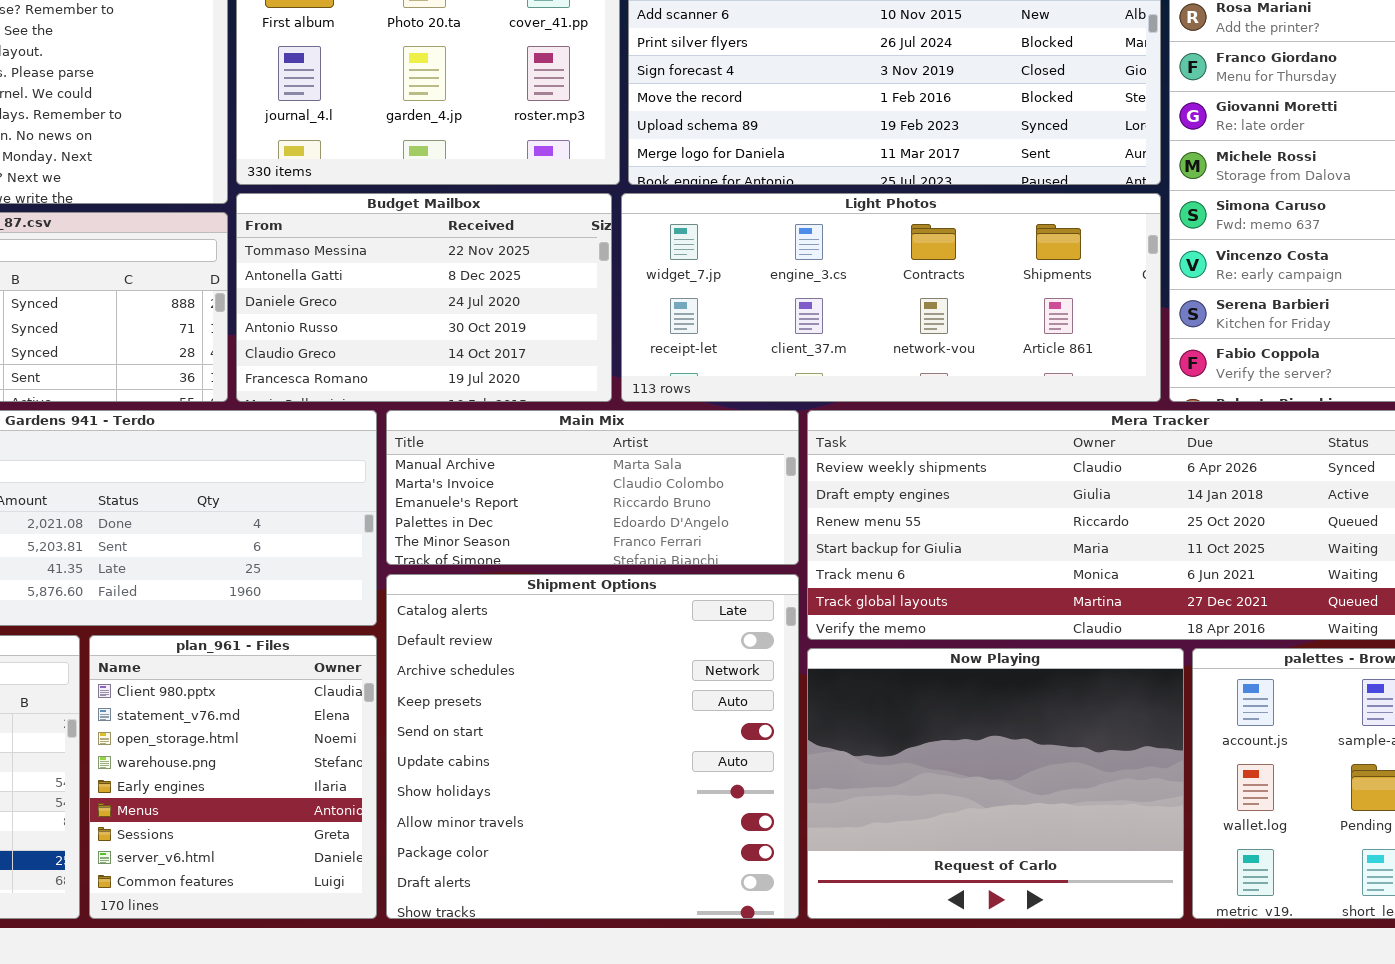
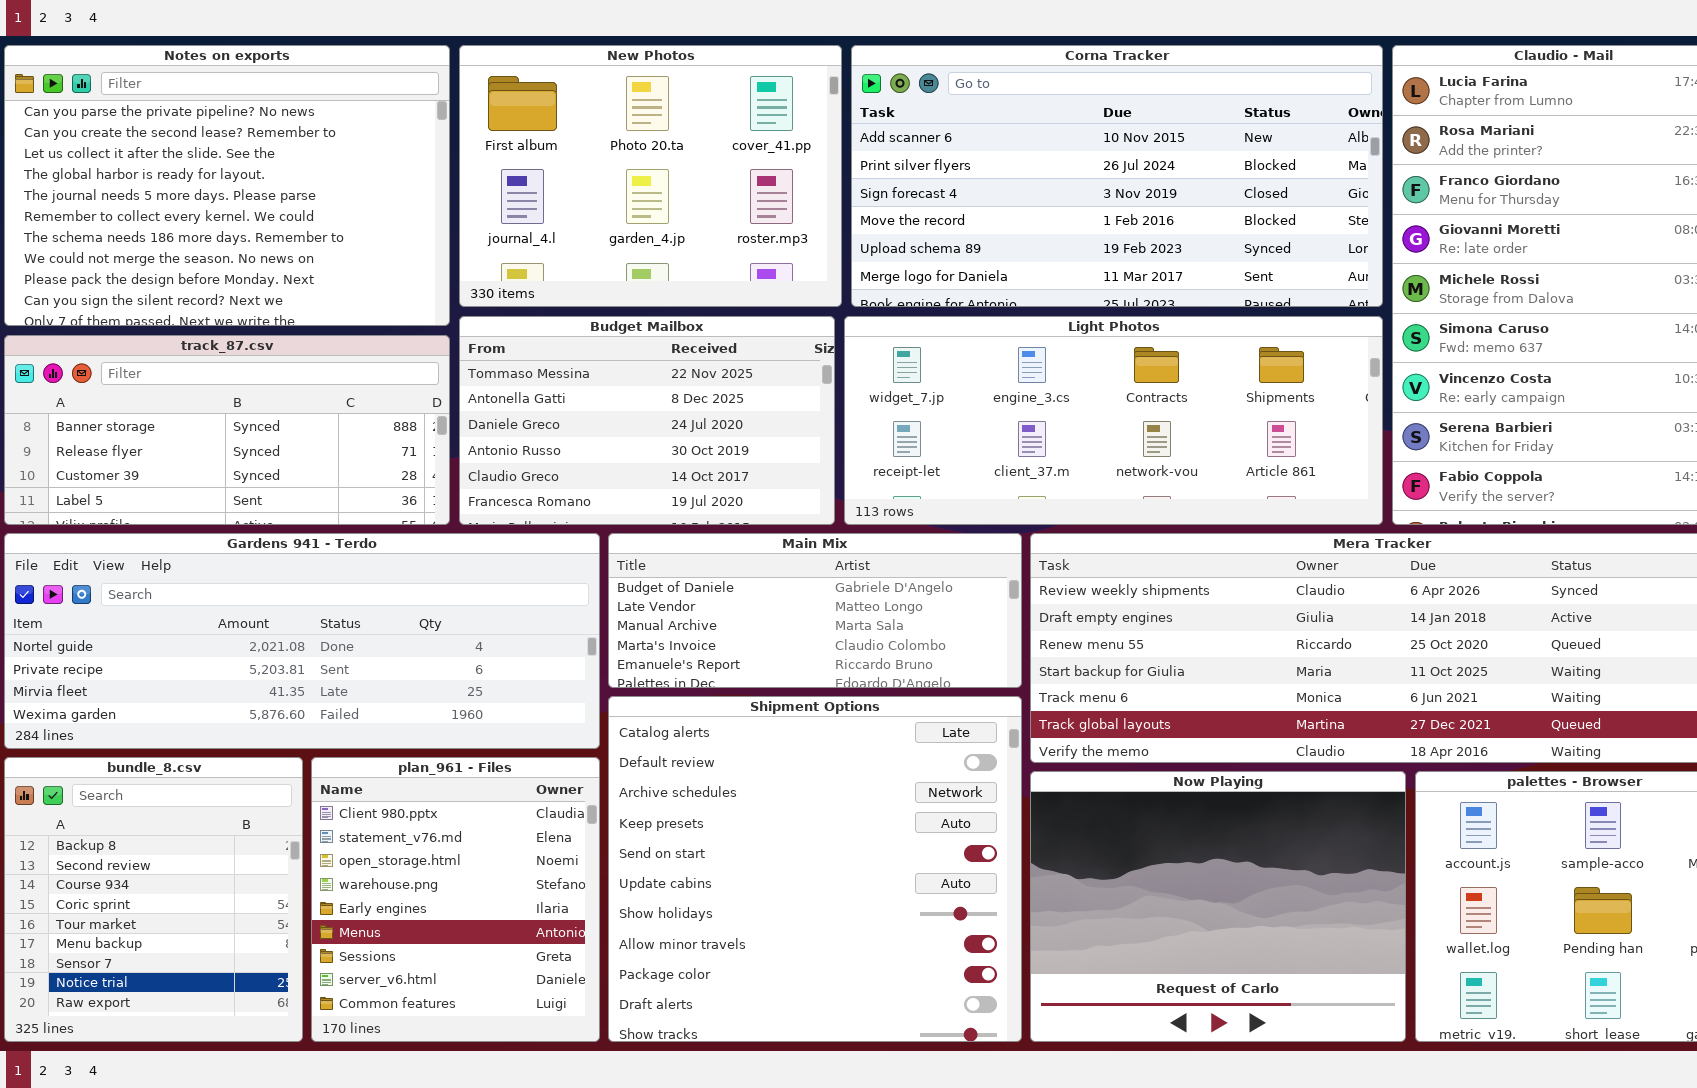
Main Mix: [386,410,799,565] -> [608,533,1022,688], scrolled up 2 rows

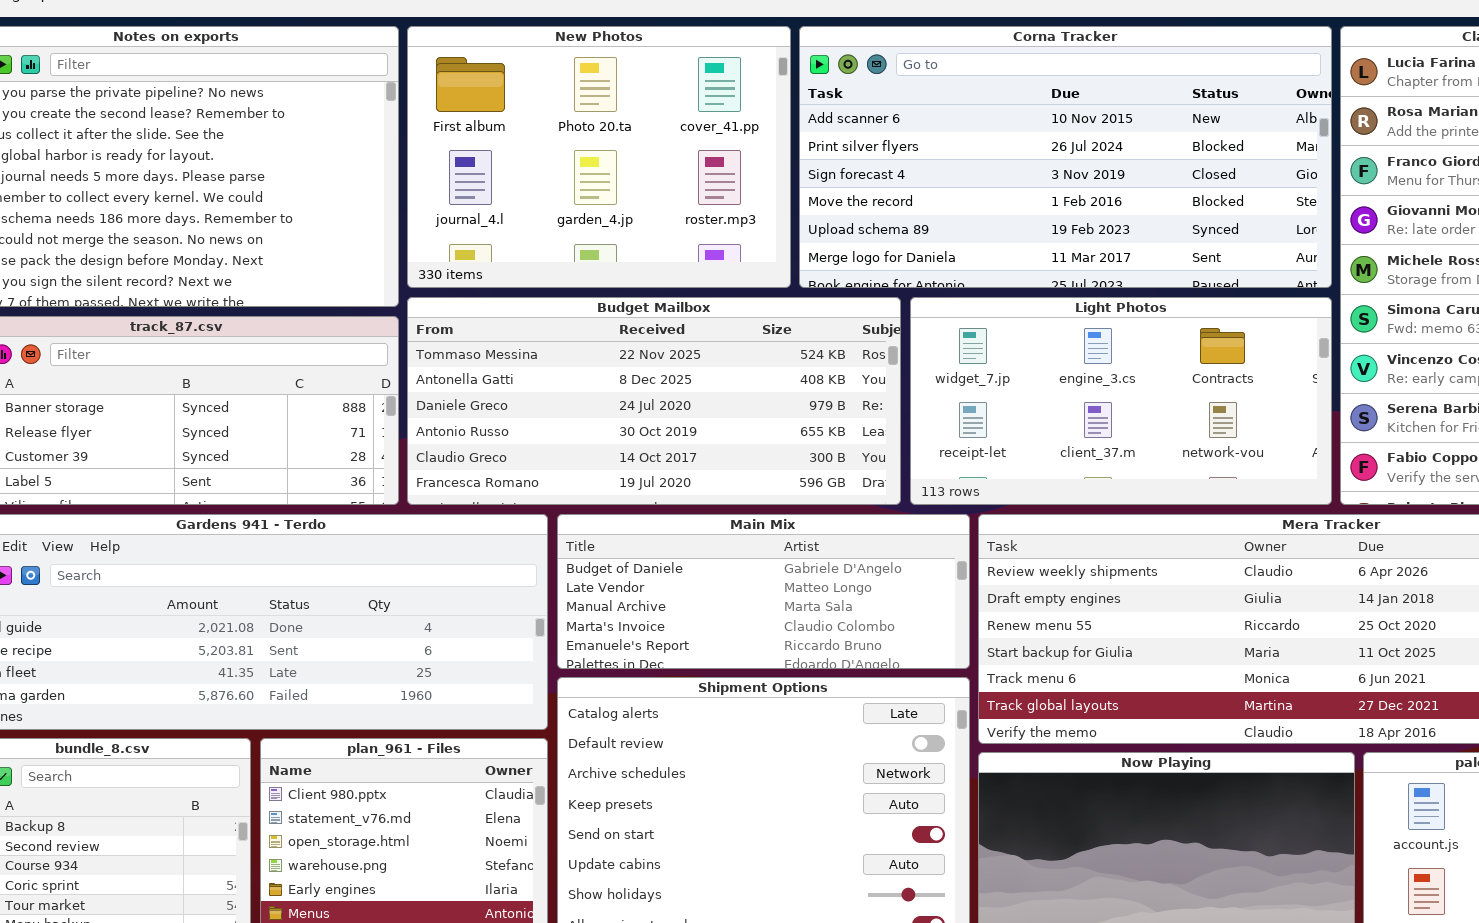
Budget Mailbox: [459,316,835,525] -> [407,297,901,505], resized
Light Photos: [844,316,1383,525] -> [910,297,1332,505], resized

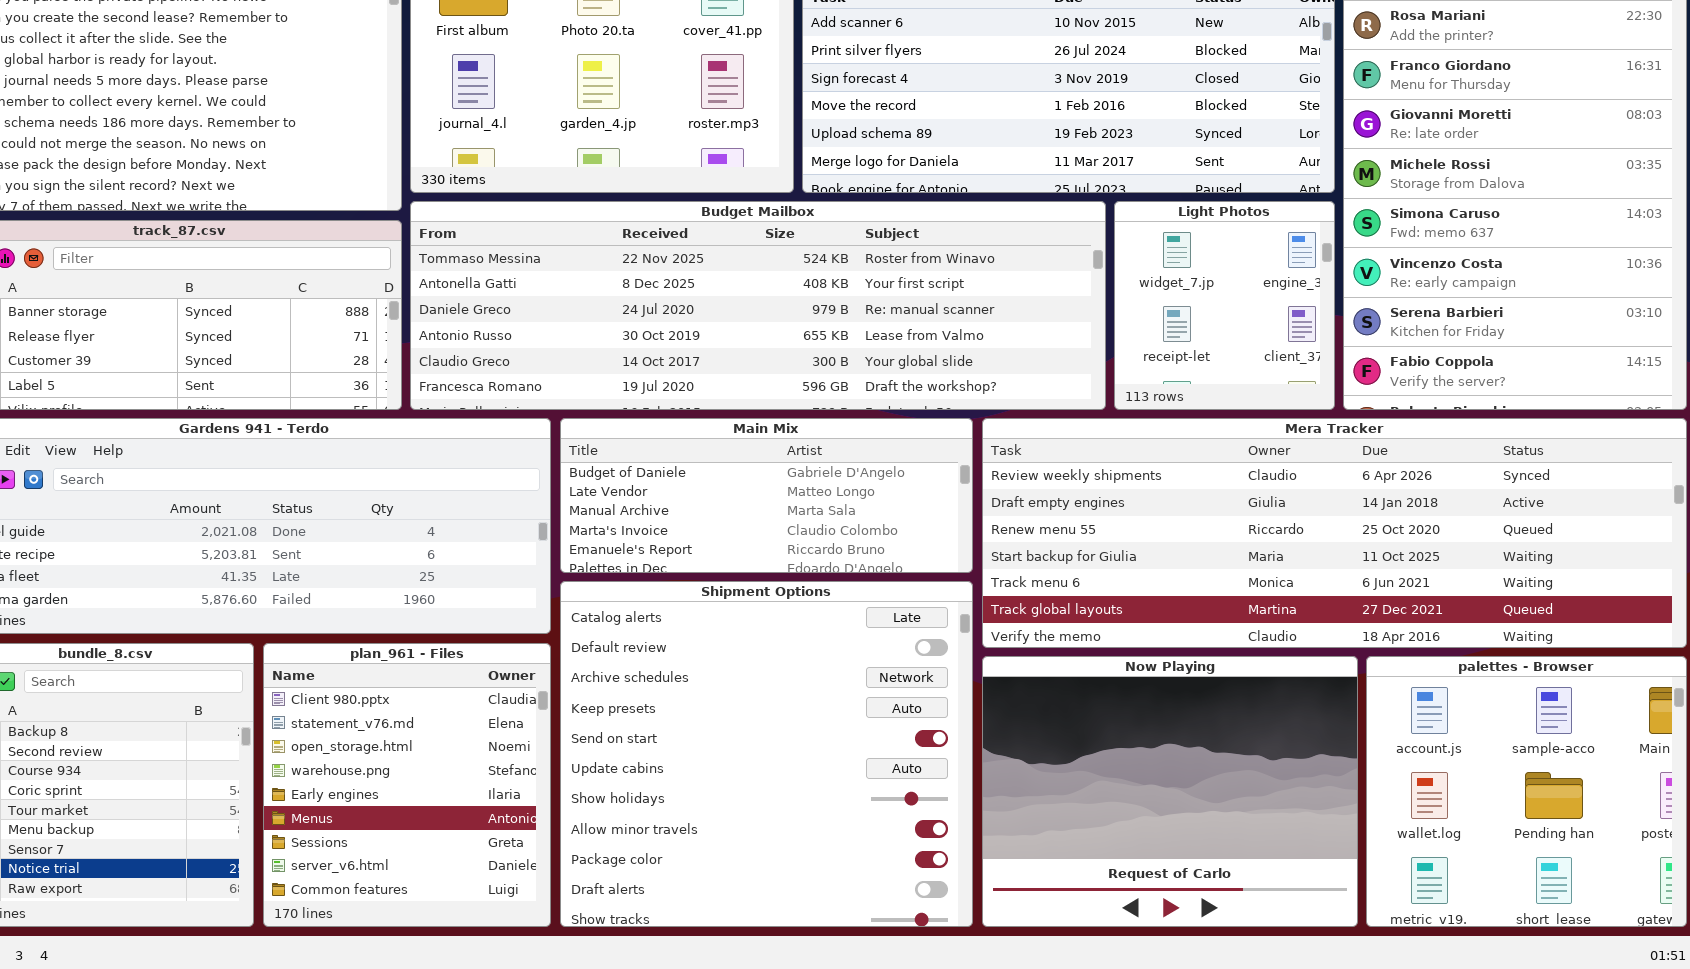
Budget Mailbox: [407,297,901,505] -> [410,201,1106,410], resized
Light Photos: [910,297,1332,505] -> [1114,201,1335,410], resized

